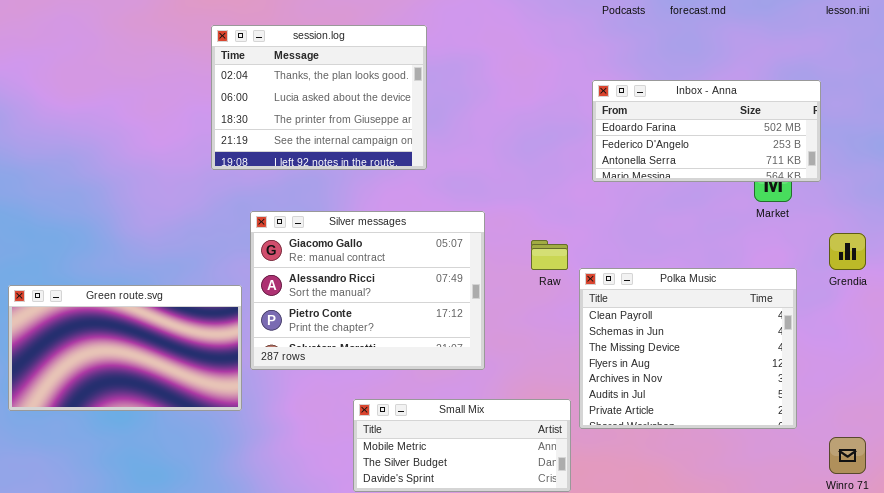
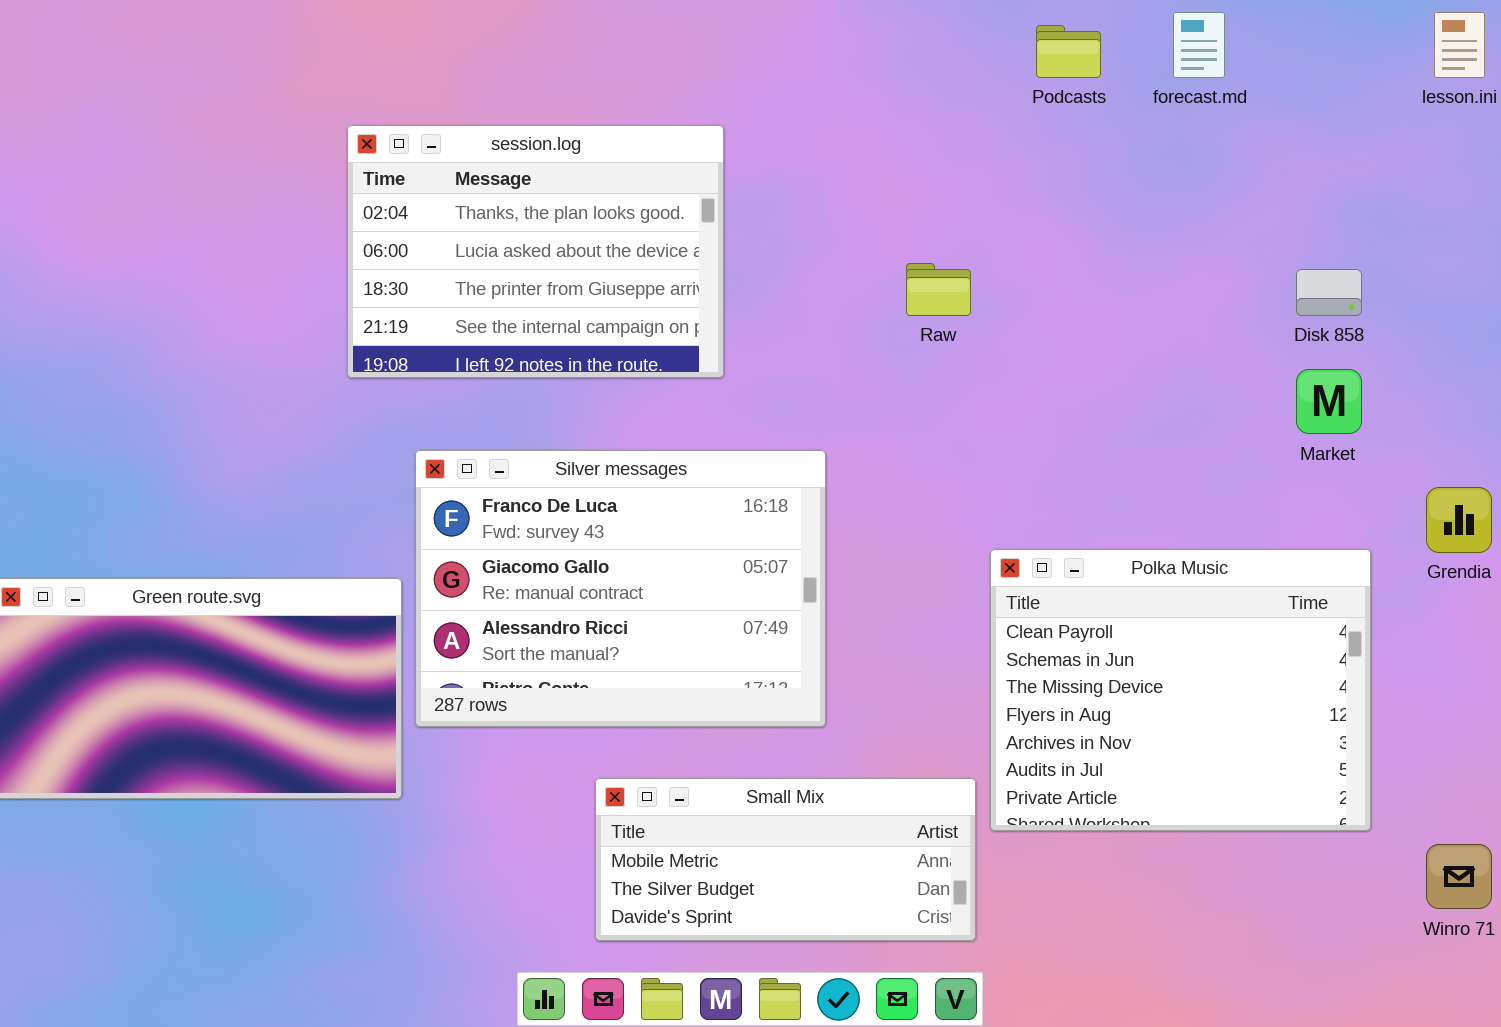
Inbox - Anna: [592,80,821,182] -> none, closed
Silver messages: [250,211,485,370] -> [415,450,826,727], scrolled up 1 row
Raw: [531,240,568,270] -> [906,263,971,316], moved

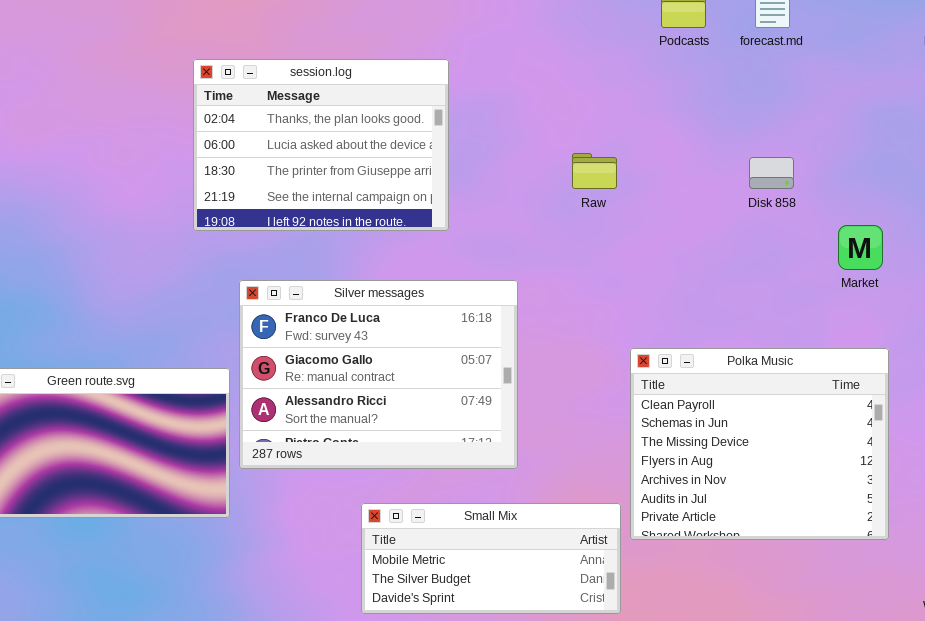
Disk 858: [1296,269,1362,316] -> [749,157,794,189], moved

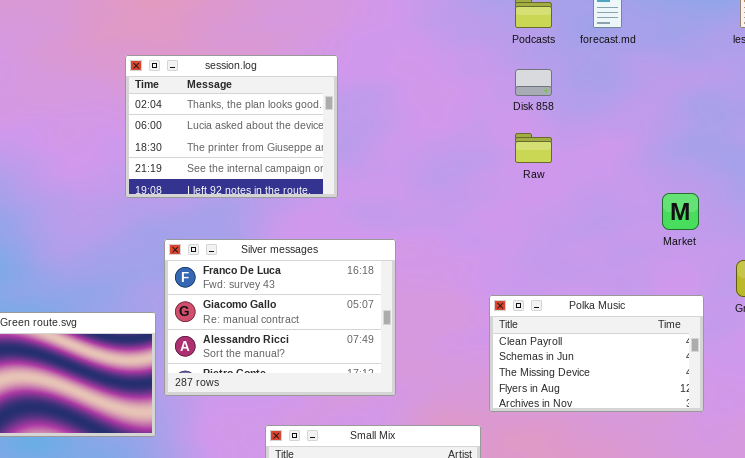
Raw: [572,153,617,189] -> [515,133,552,163], moved
Disk 858: [749,157,794,189] -> [515,69,552,96], moved
Polka Music: [630,348,889,540] -> [489,295,704,412], resized

